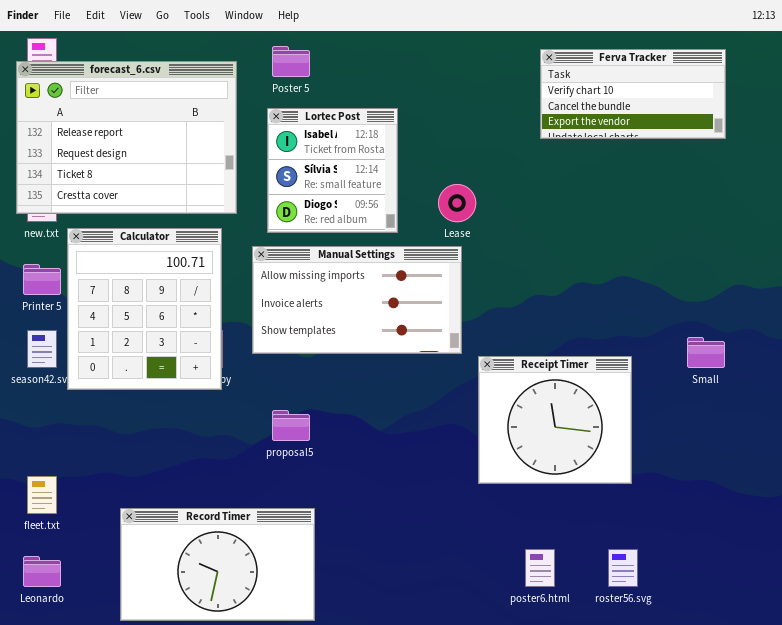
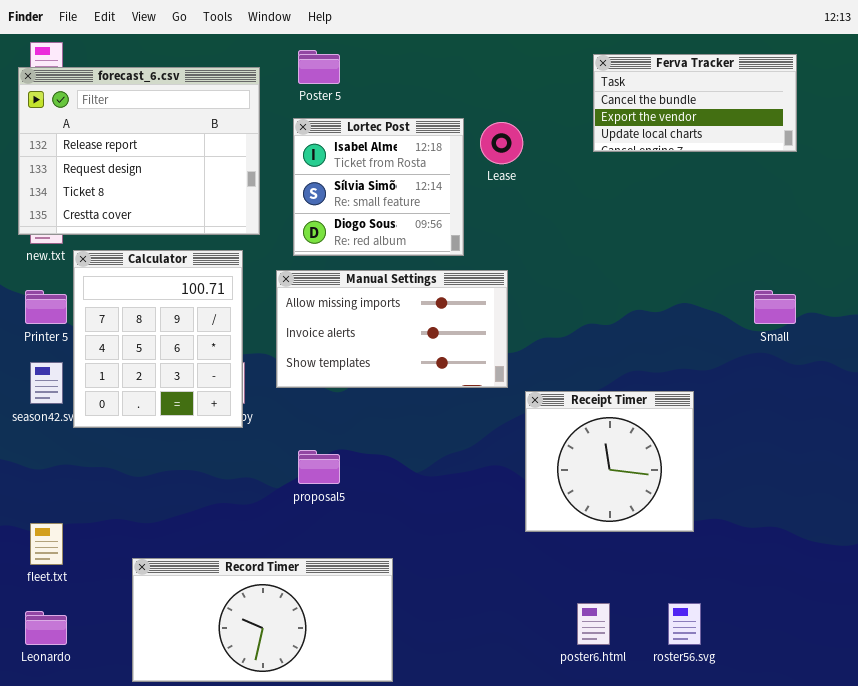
Ferva Tracker: [540,49,726,139] -> [593,54,797,152], scrolled down 1 row
Lortec Post: [267,108,398,233] -> [293,118,464,256], resized
Lease: [438,184,476,222] -> [480,122,523,164], moved
Small: [687,337,725,368] -> [754,290,796,324], moved
Record Timer: [120,508,315,621] -> [132,558,393,682], resized

